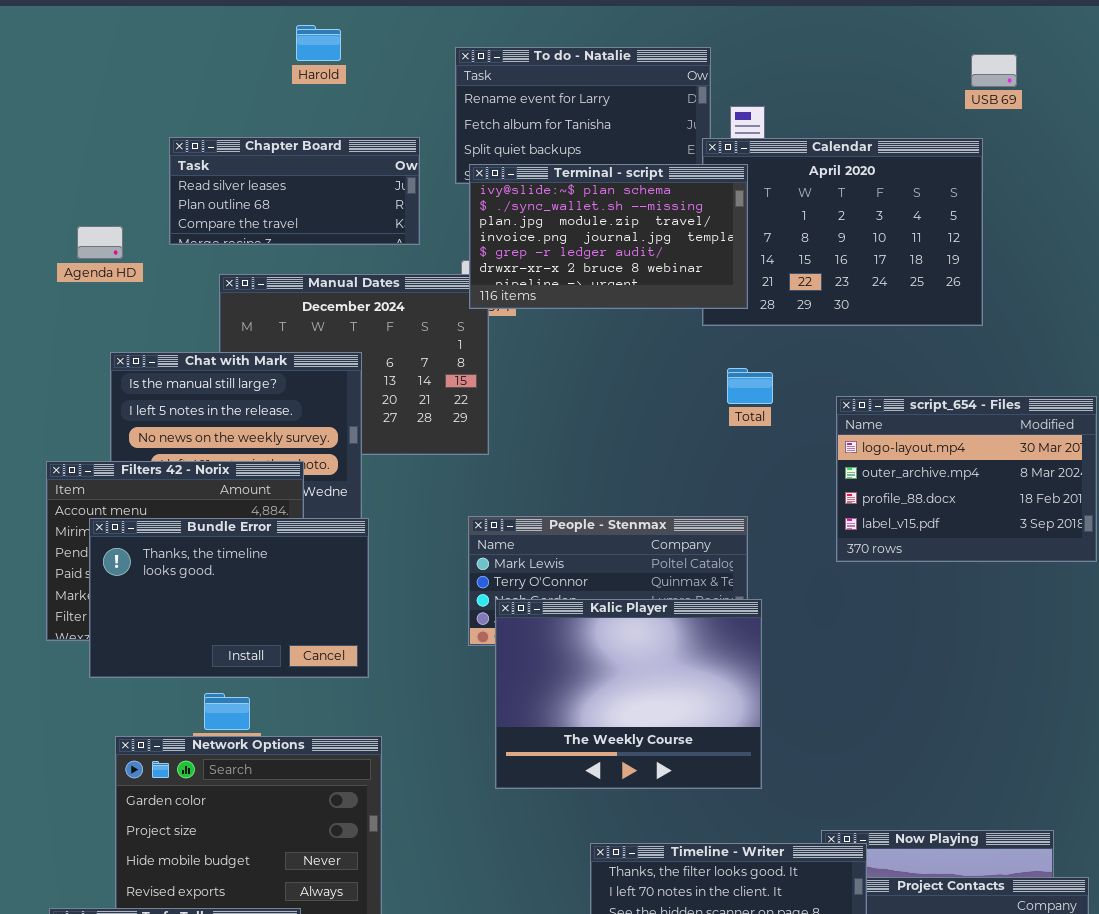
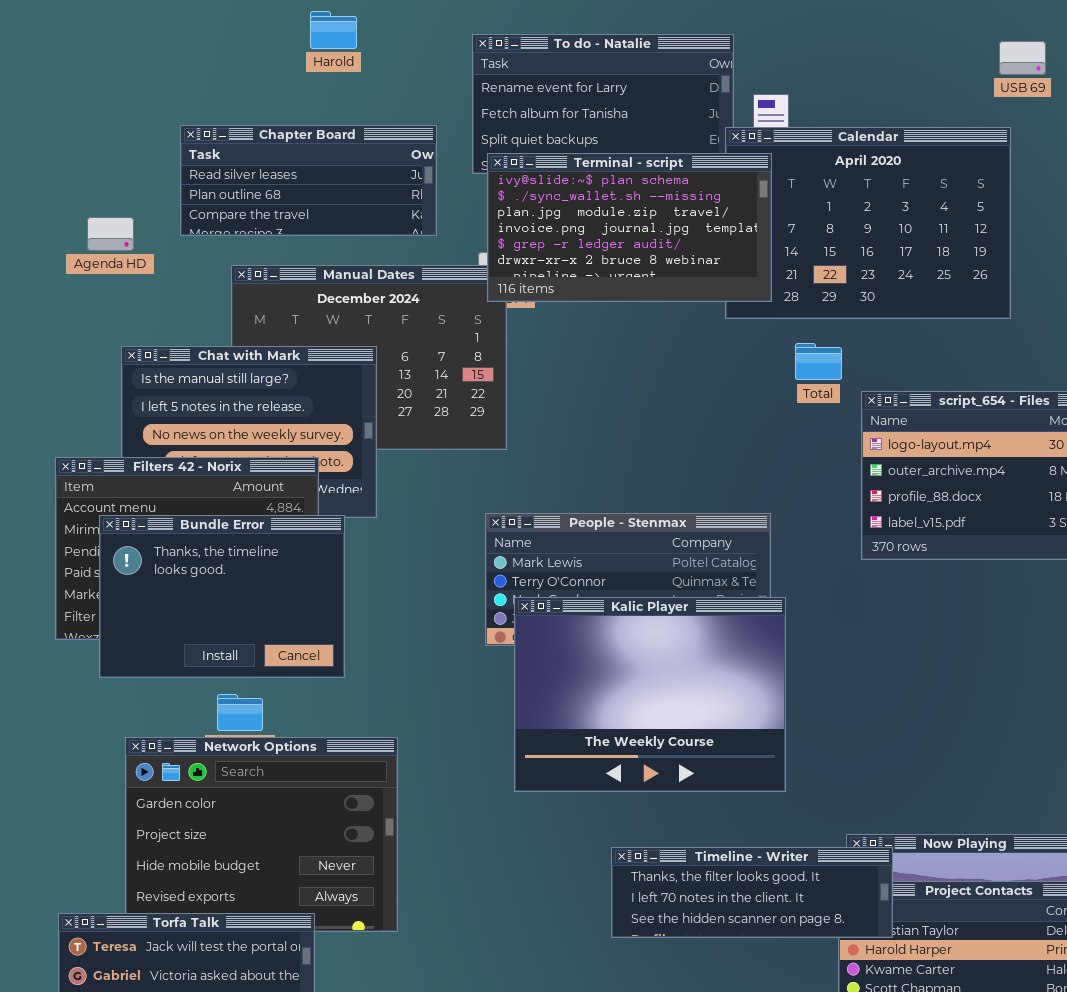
Total: [727,368,773,404] -> [795,343,842,380], moved
Bundle Error: [89,518,369,678] -> [99,515,345,678], resized

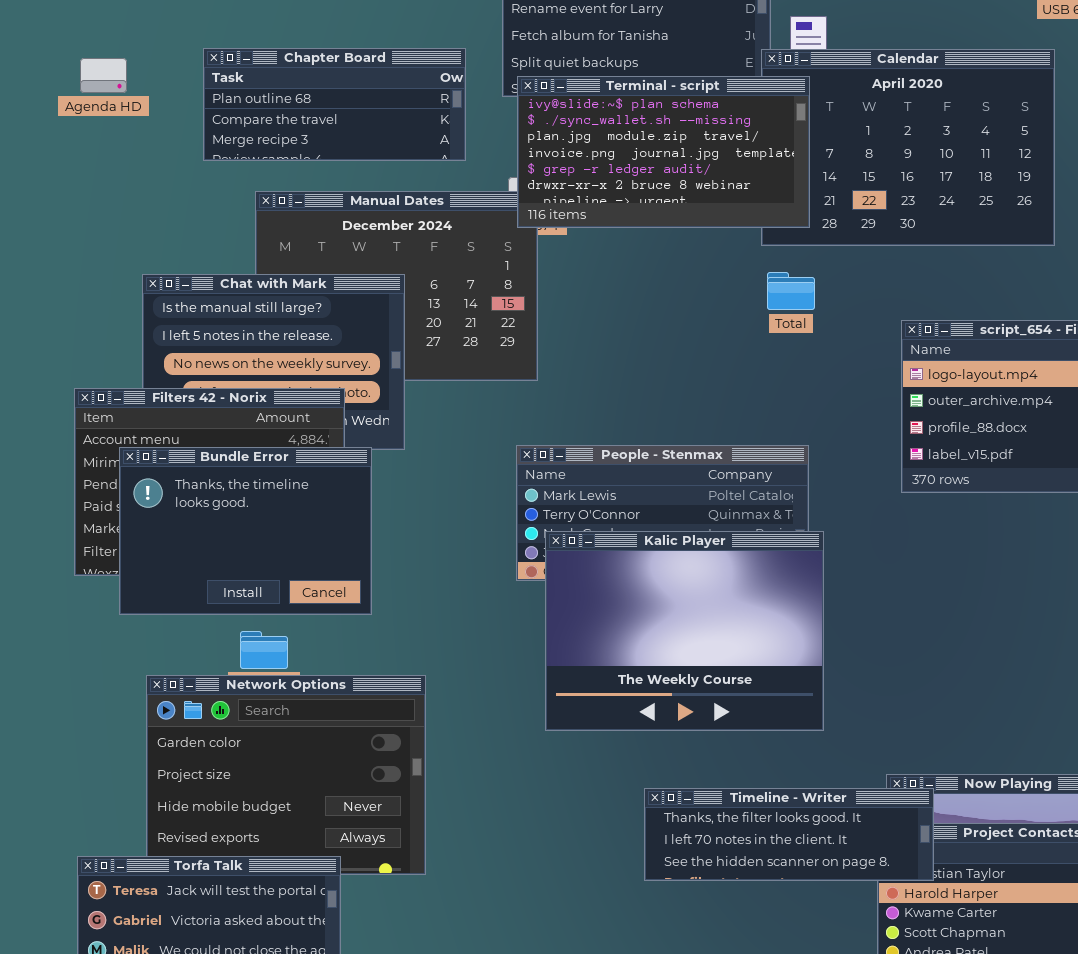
Chapter Board: [180,125,437,236] -> [203,48,466,161], scrolled down 1 row
Agenda HD: [87,217,134,251] -> [80,58,127,93], moved
Total: [795,343,842,380] -> [767,272,815,310], moved

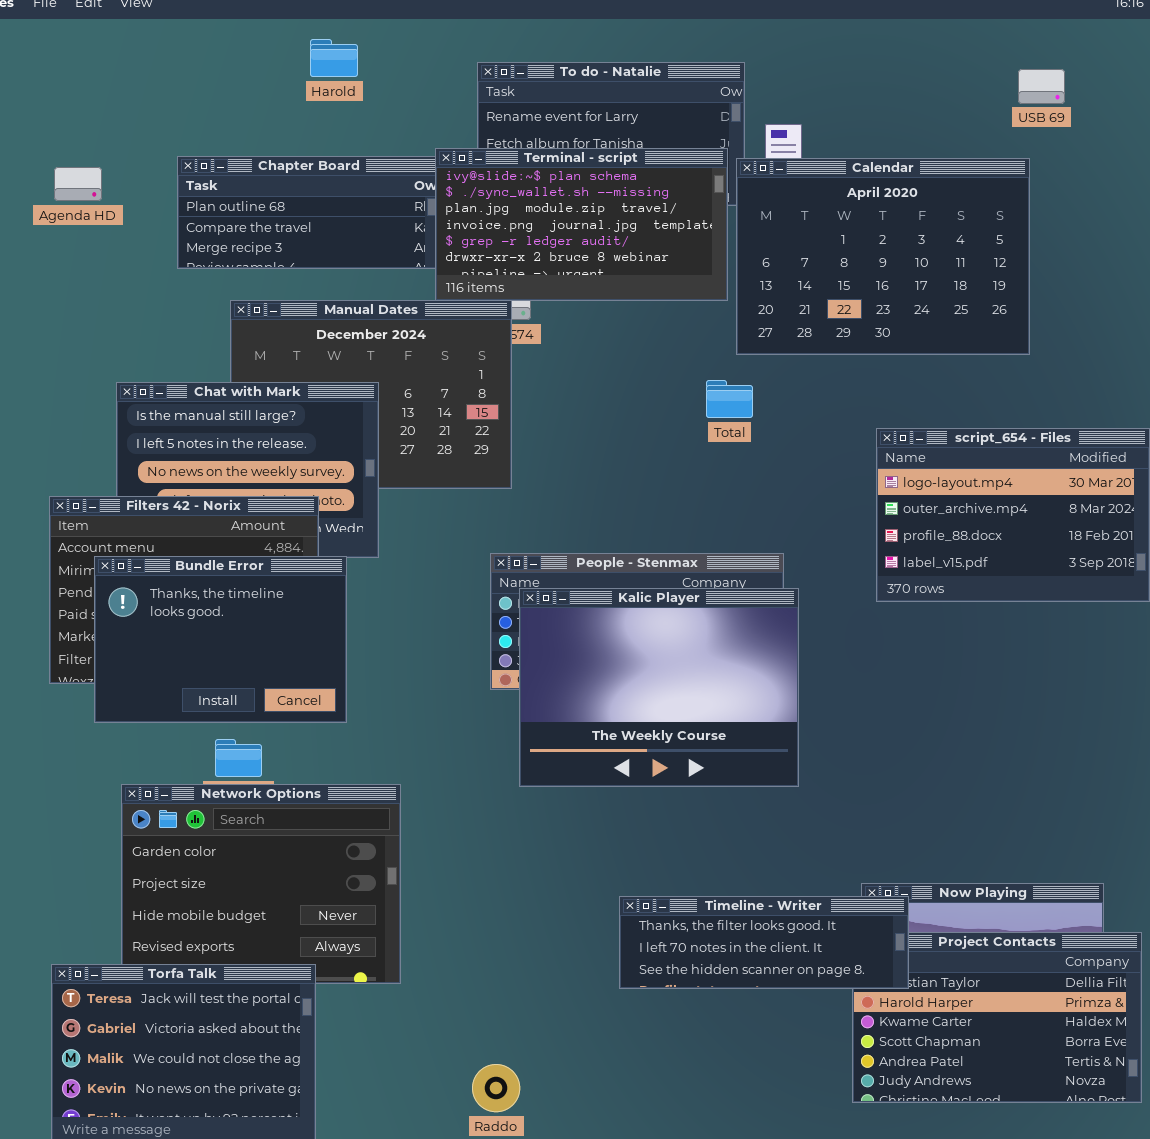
Terminal - script: [517,76,810,228] -> [435,148,728,301], moved
Total: [767,272,815,310] -> [706,380,753,418], moved
Kalic Player: [545,531,824,731] -> [519,588,799,787], moved

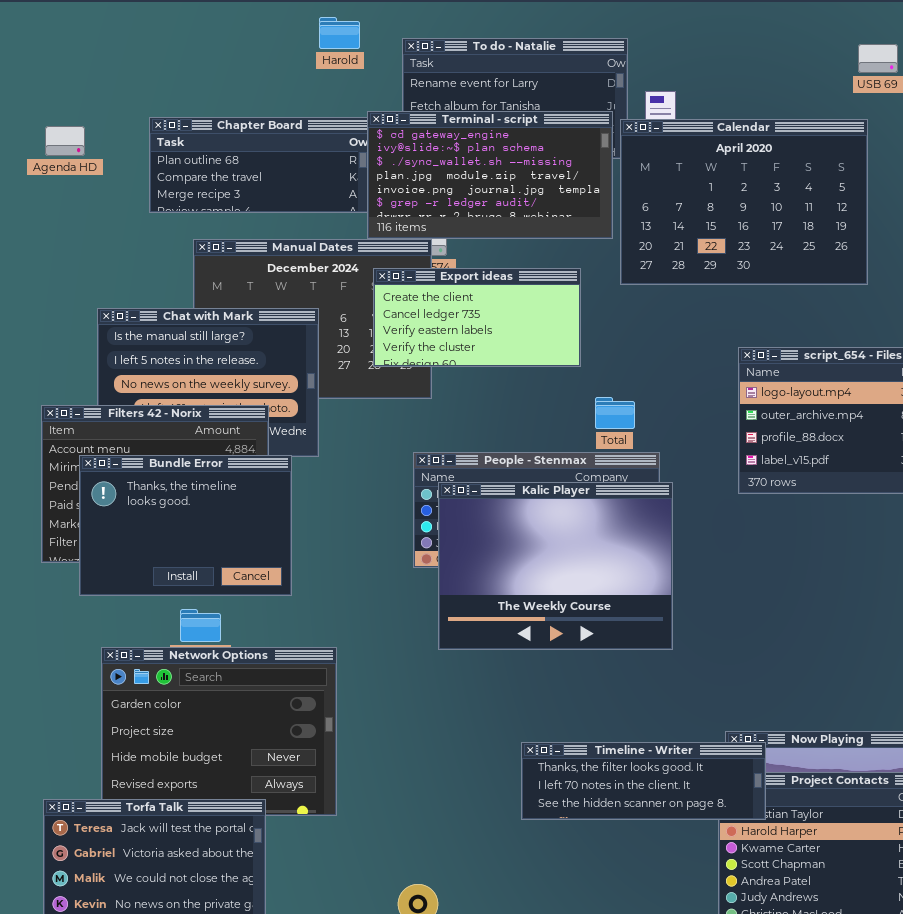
Harold: [310,39,358,77] -> [319,17,360,49], moved
Terminal - script: [435,148,728,301] -> [367,111,613,239], scrolled up 1 row
Export ideas: none -> [373,268,581,367], opened
Total: [706,380,753,418] -> [595,397,635,429], moved

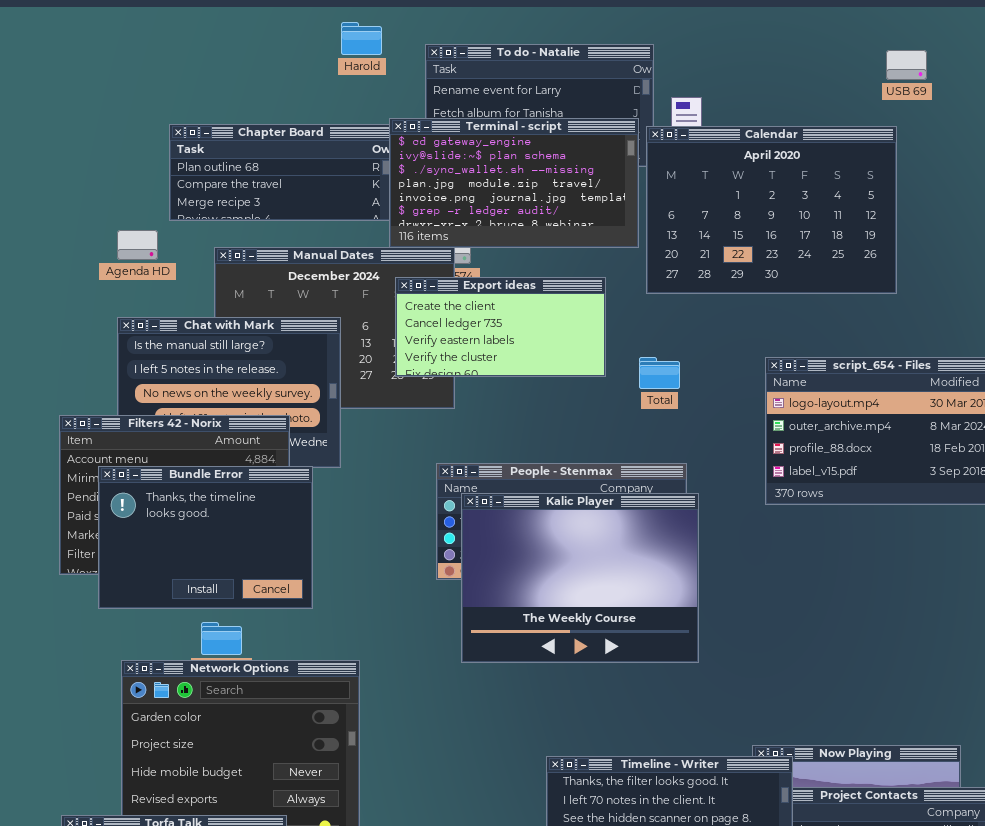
Agenda HD: [45,126,85,156] -> [117,230,158,260], moved
Total: [595,397,635,429] -> [639,357,680,389], moved

